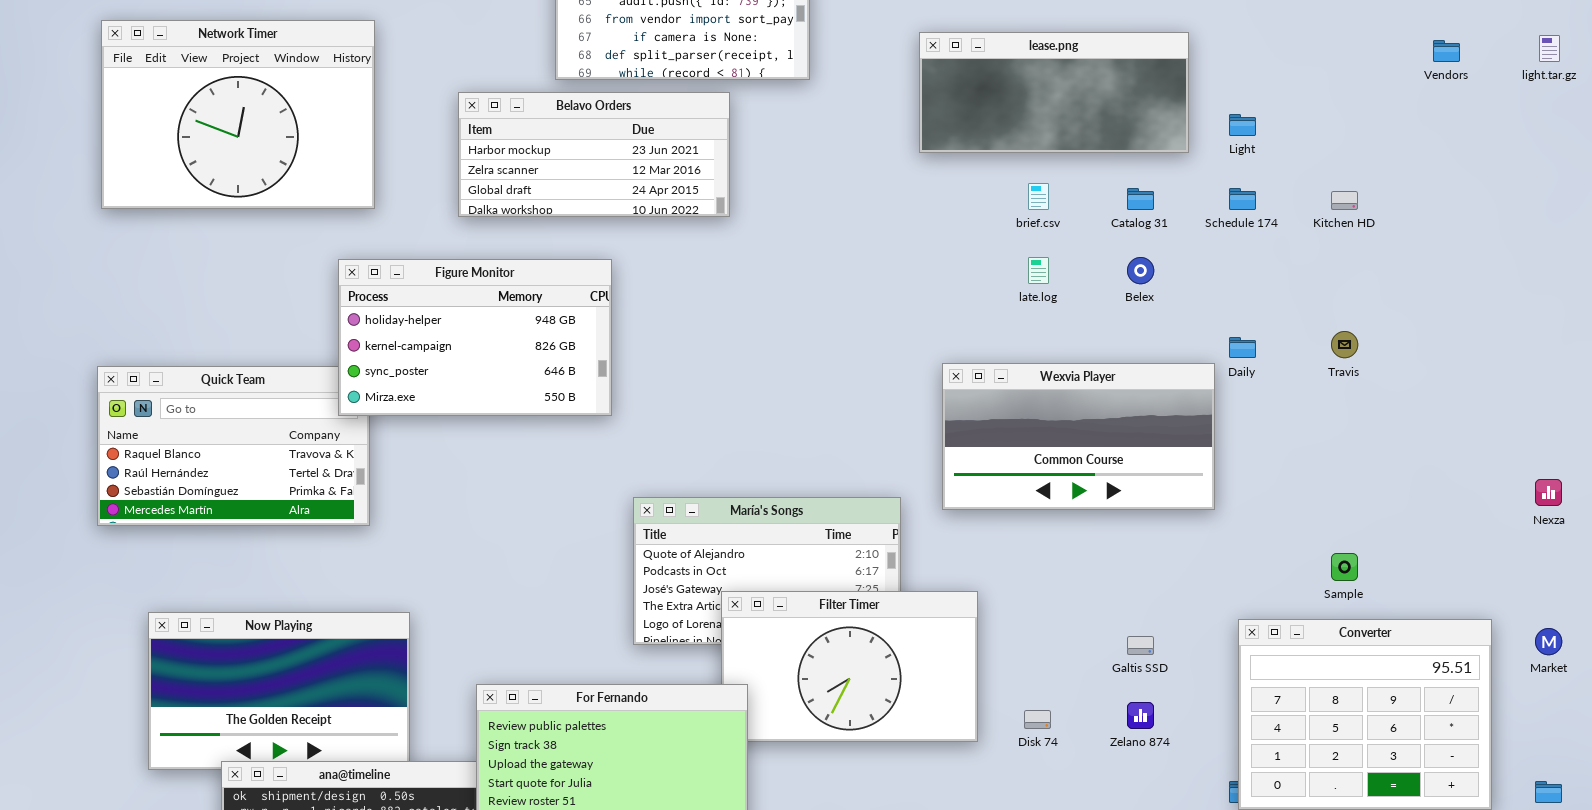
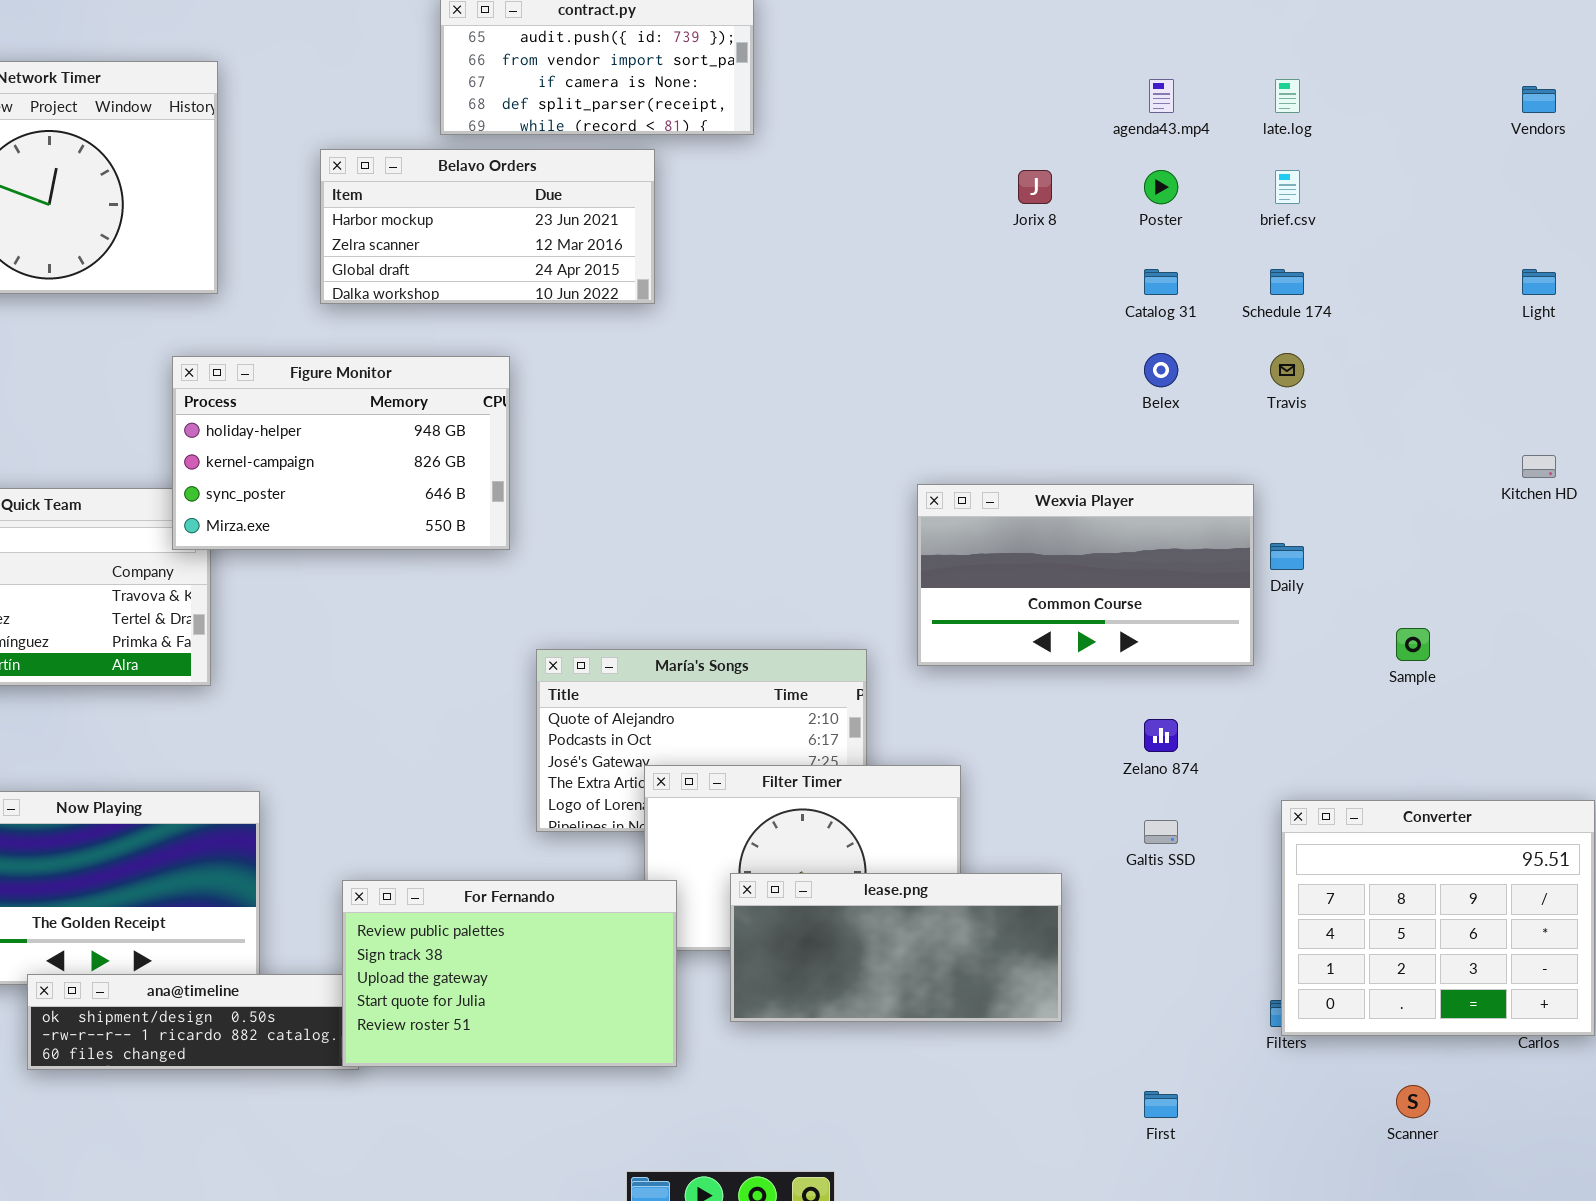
lease.png: [919,32,1189,153] -> [730,873,1062,1022], moved
Light: [1229,114,1256,136] -> [1522,269,1556,295], moved
brief.csv: [1028,183,1049,210] -> [1275,170,1300,204], moved
Kitchen HD: [1331,191,1358,210] -> [1522,455,1556,478], moved
late.log: [1028,257,1049,284] -> [1275,79,1300,113], moved
Travis: [1331,331,1358,358] -> [1270,353,1304,387], moved
Daily: [1229,337,1256,358] -> [1270,543,1304,570], moved
Sample: [1331,553,1358,581] -> [1396,628,1430,661], moved
Zelano 874: [1127,702,1154,729] -> [1144,719,1178,752], moved

